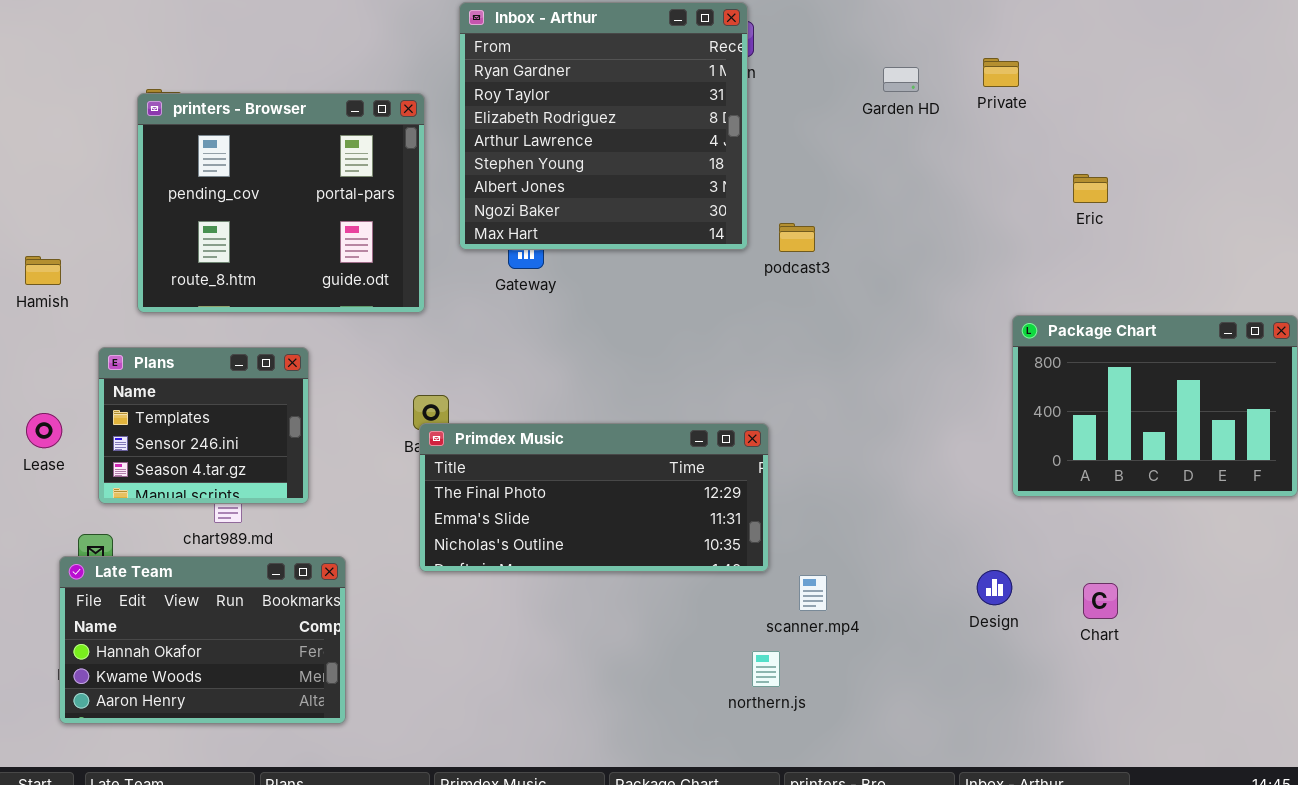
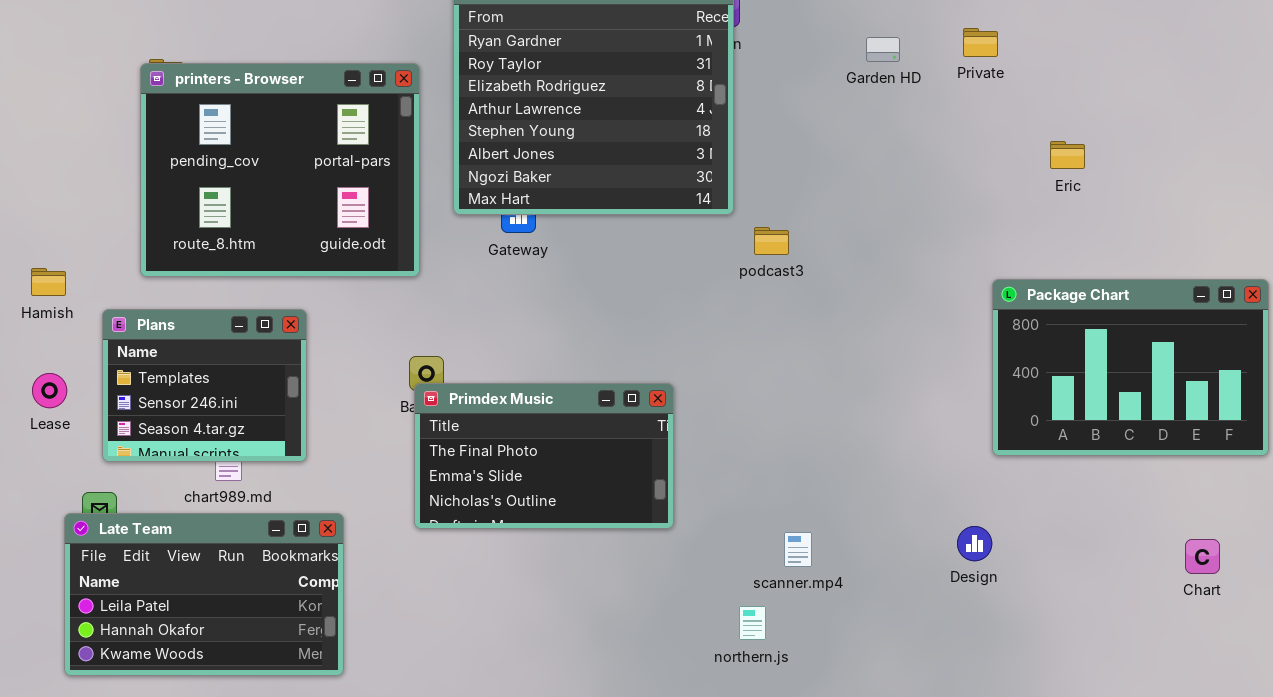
podcast3: [779,223,815,252] -> [754,227,789,255], moved
Hamish: [25,256,61,285] -> [31,268,66,296], moved
Primdex Music: [419,423,769,572] -> [414,383,674,529], resized
Late Team: [59,556,346,724] -> [64,513,344,676], scrolled up 1 row
Chart: [1083,583,1118,619] -> [1185,539,1220,574], moved

